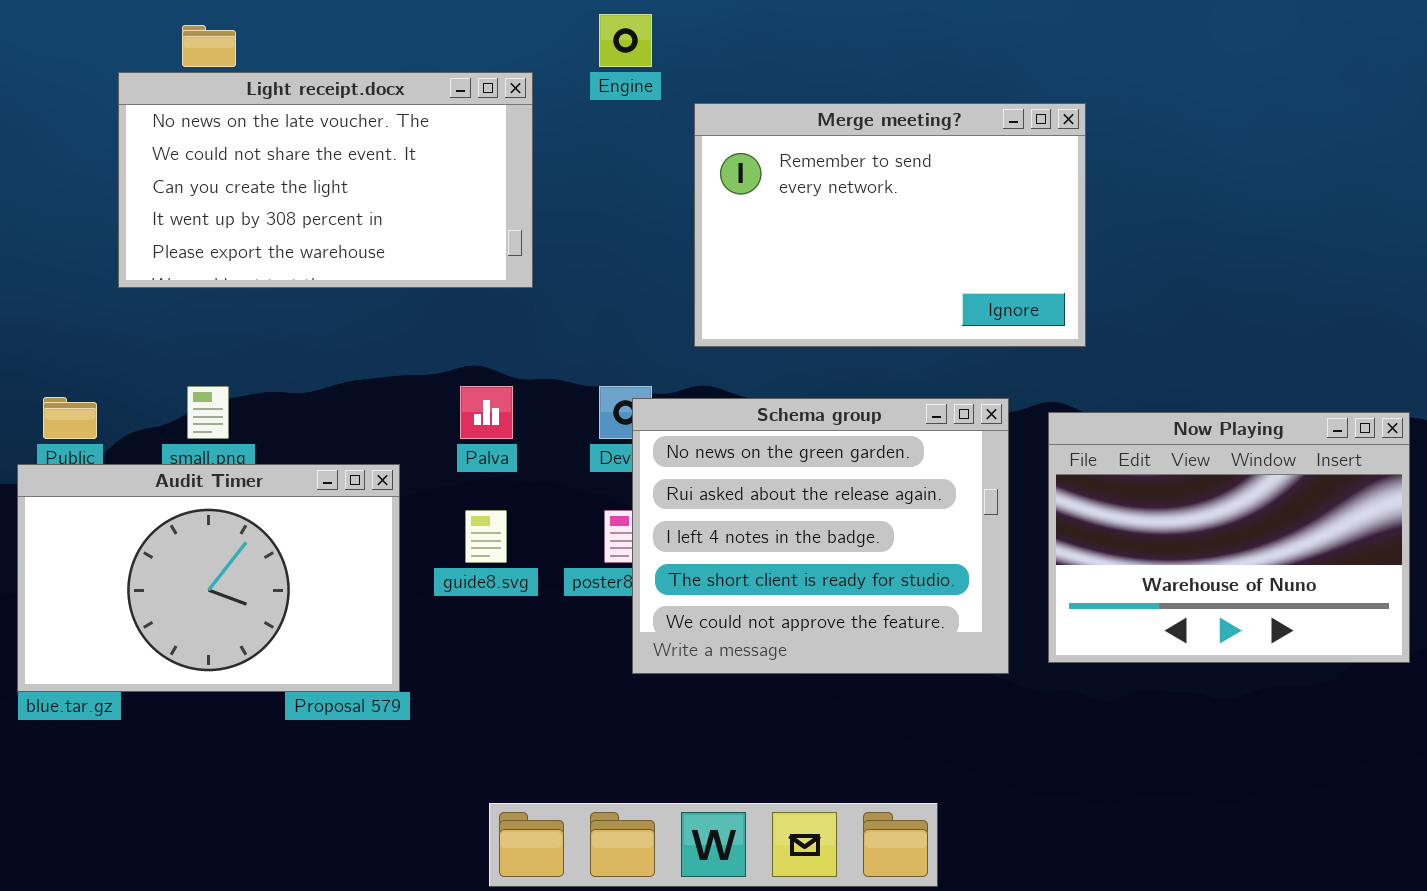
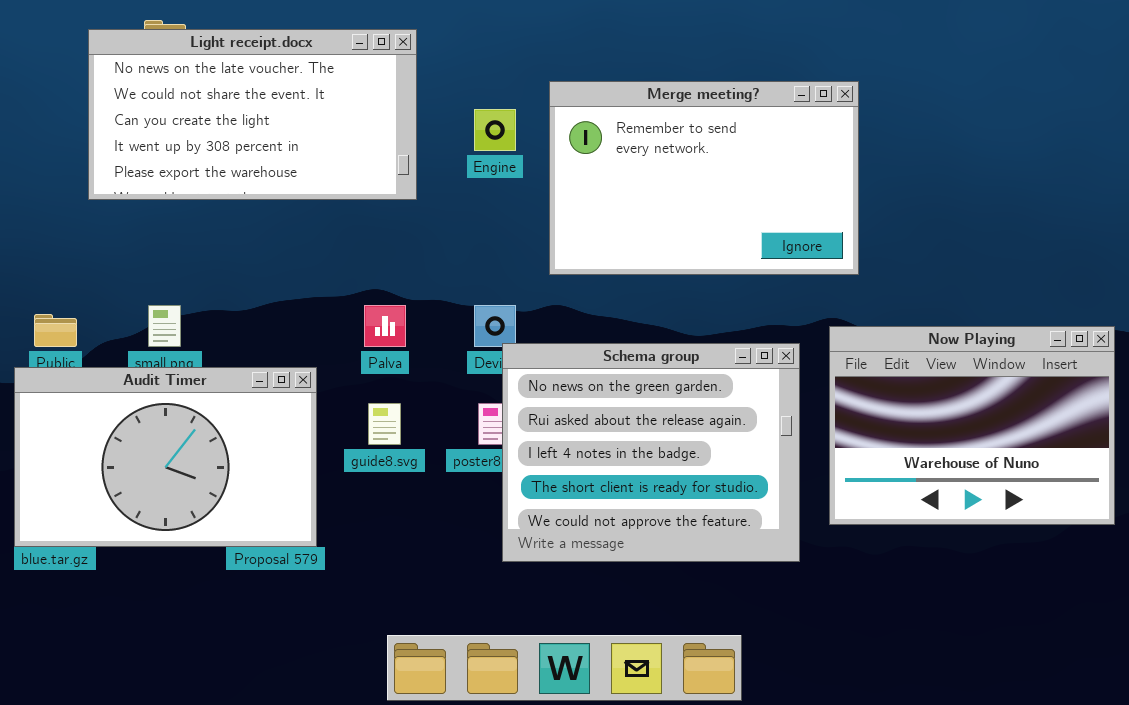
Engine: [599,14,652,67] -> [474,109,516,151], moved
Light receipt.docx: [118,72,533,288] -> [88,29,417,200], moved
Schema group: [632,398,1009,674] -> [502,343,800,562], moved

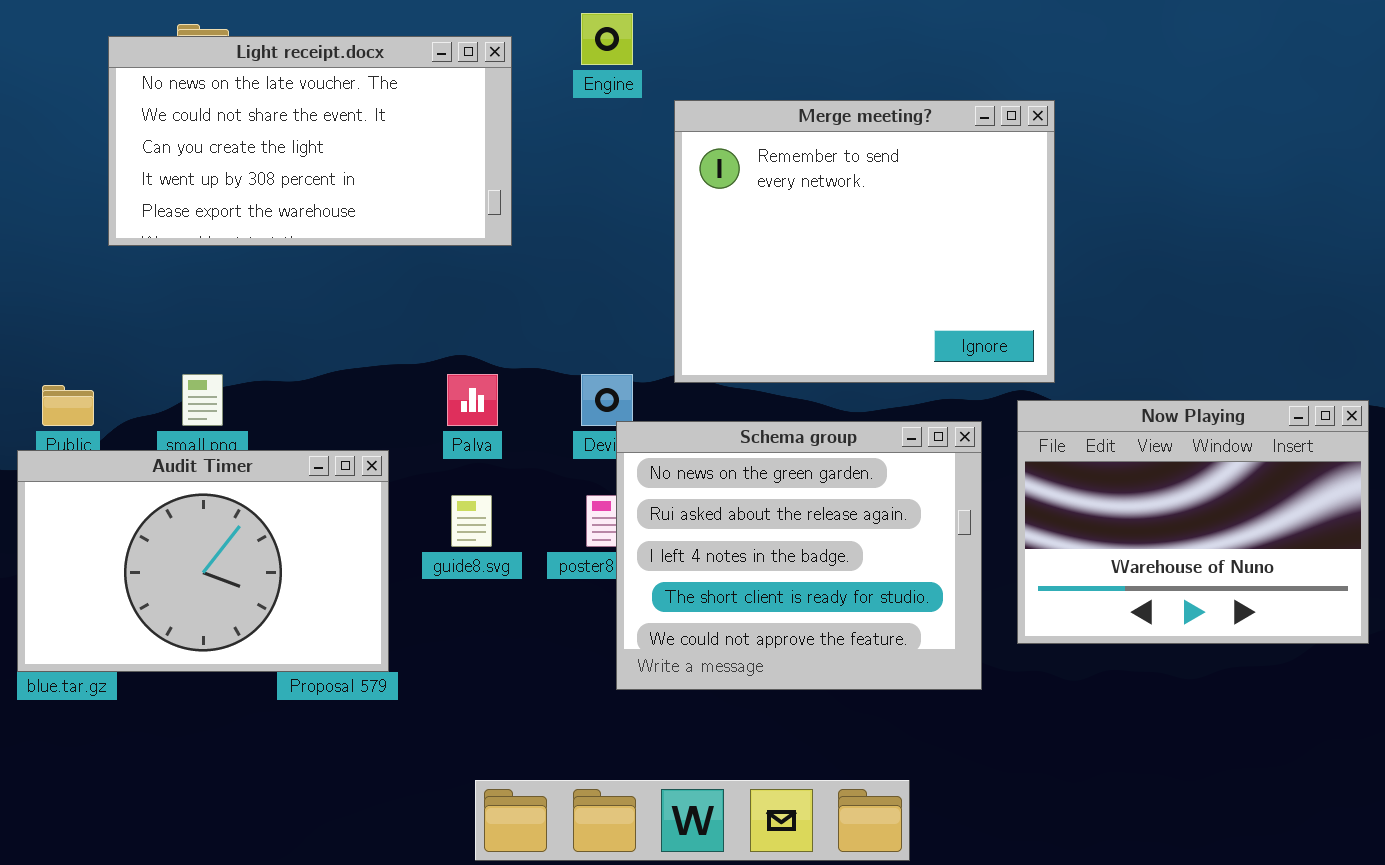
Merge meeting?: [549,81,859,275] -> [674,100,1055,383], resized
Engine: [474,109,516,151] -> [581,13,633,65], moved

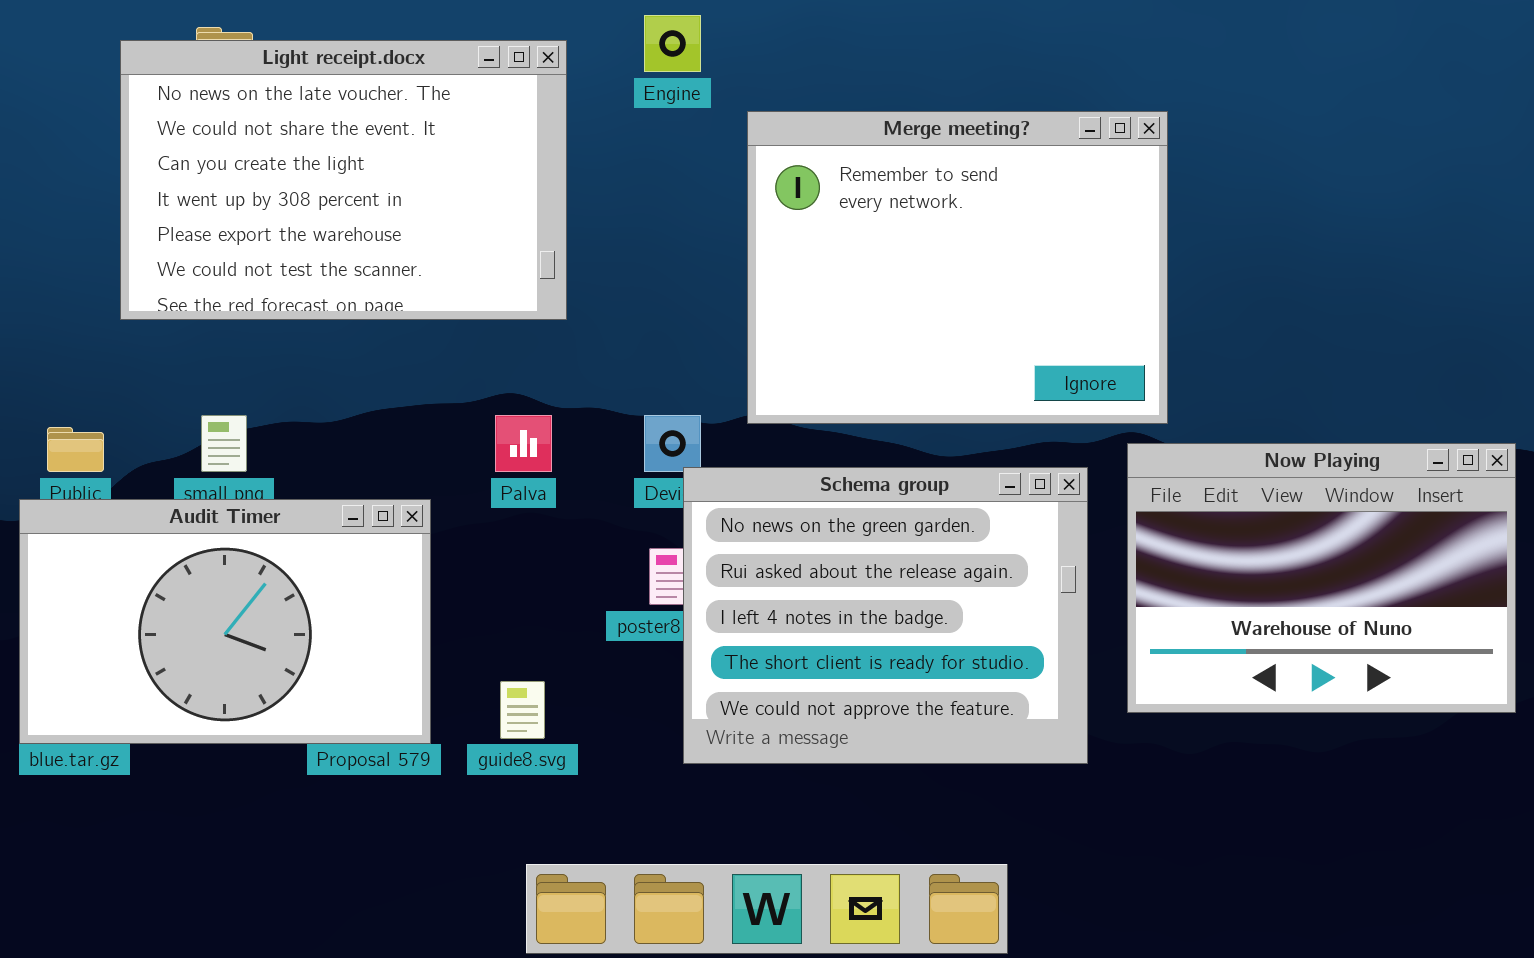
Light receipt.docx: [108,36,512,246] -> [120,40,567,320], resized
guide8.svg: [451,495,492,547] -> [500,681,545,739], moved

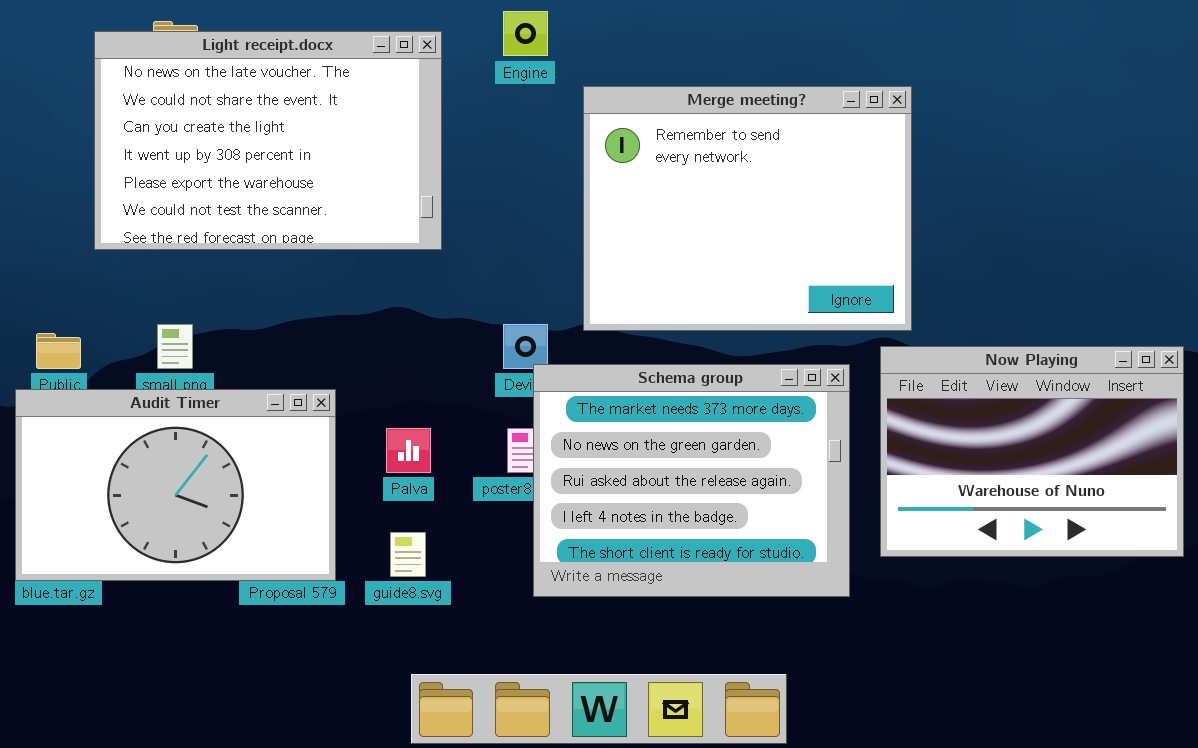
Palva: [495,415,552,472] -> [386,428,431,473], moved
Schema group: [683,467,1088,764] -> [533,364,850,597], scrolled up 1 row

